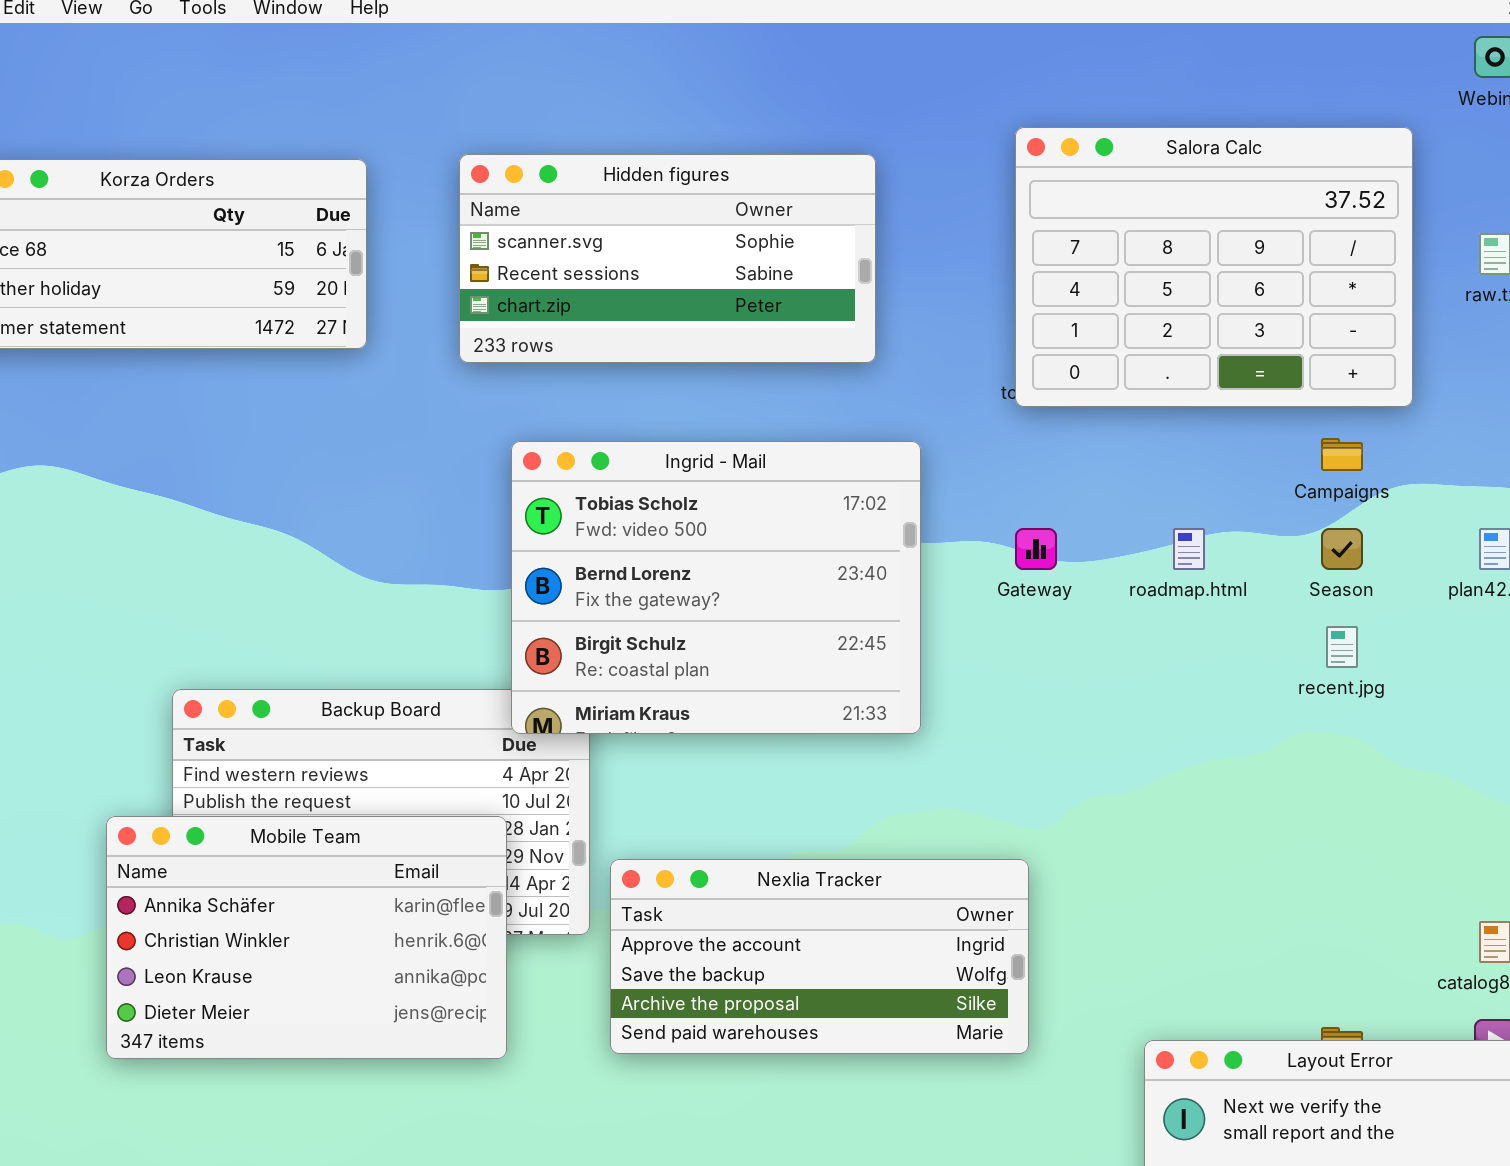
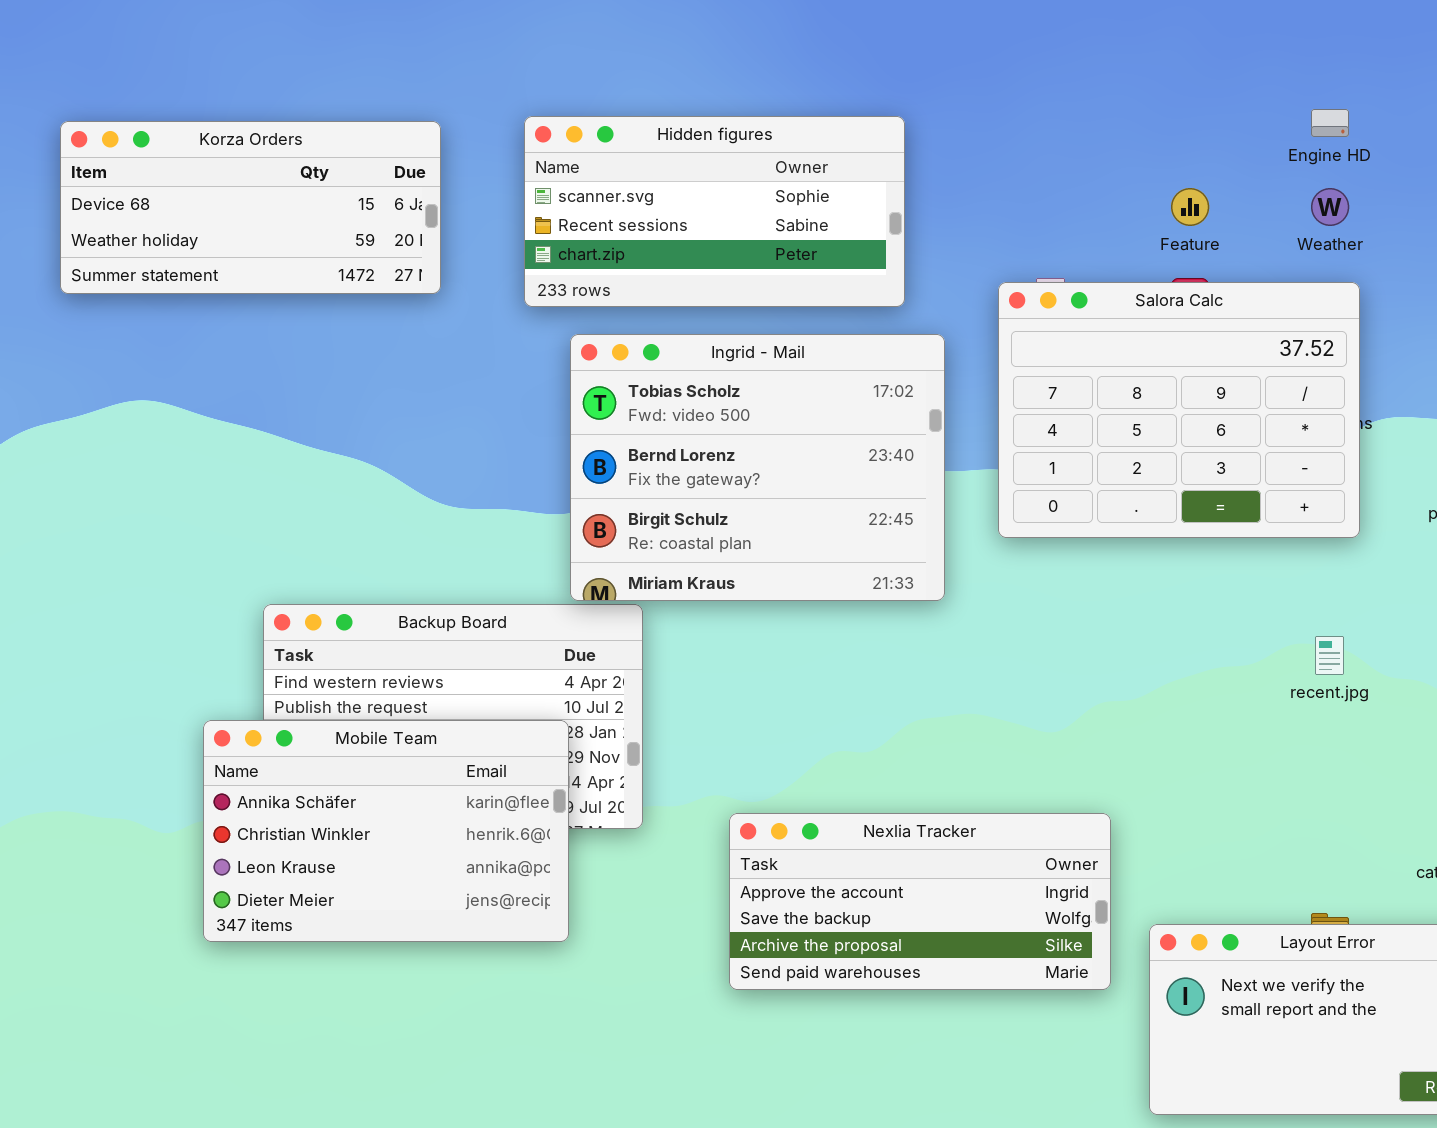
Salora Calc: [1015,127,1413,407] -> [998,282,1360,538], moved
Ingrid - Mail: [511,441,921,734] -> [570,334,945,601], moved
recent.jpg: [1326,626,1358,668] -> [1315,636,1344,675], moved
Nexlia Tracker: [610,859,1029,1054] -> [729,813,1111,990], moved

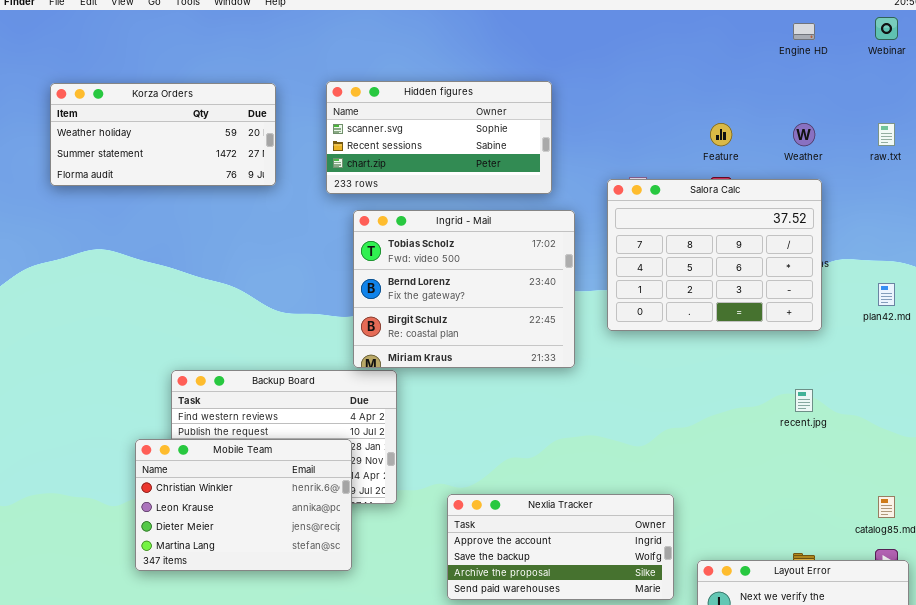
Engine HD: [1311,109,1349,137] -> [793,23,815,40], moved
Korza Orders: [60,121,441,294] -> [50,83,276,186], scrolled down 1 row
Mobile Team: [203,720,569,942] -> [135,439,352,571], scrolled down 1 row

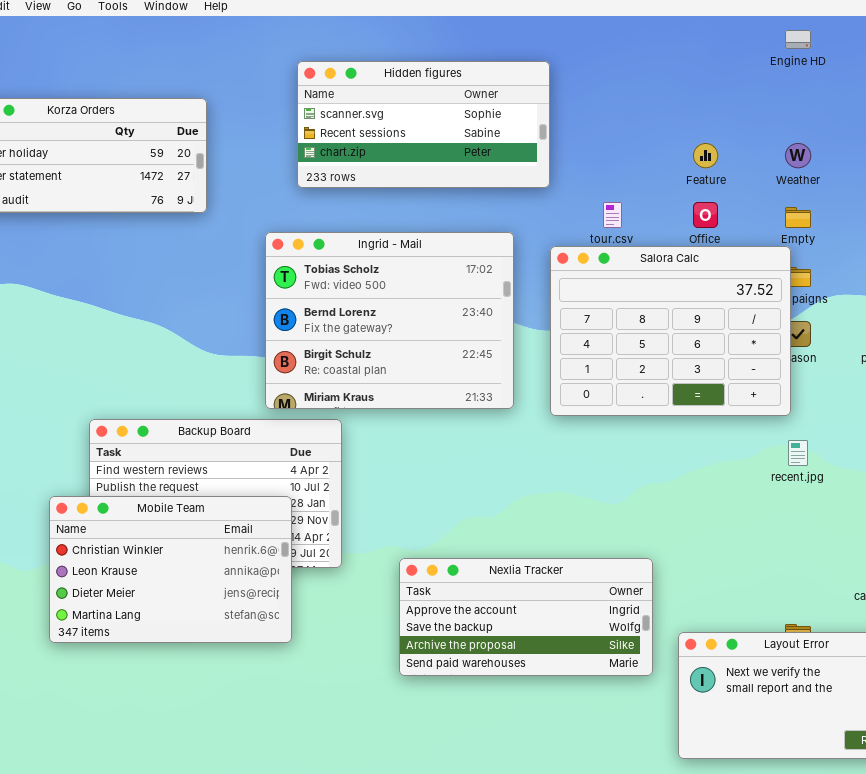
Hidden figures: [326,81,552,194] -> [297,61,550,188], moved
Salora Calc: [607,179,822,331] -> [550,246,791,416], moved
Ingrid - Mail: [353,210,575,368] -> [265,232,514,409], moved

